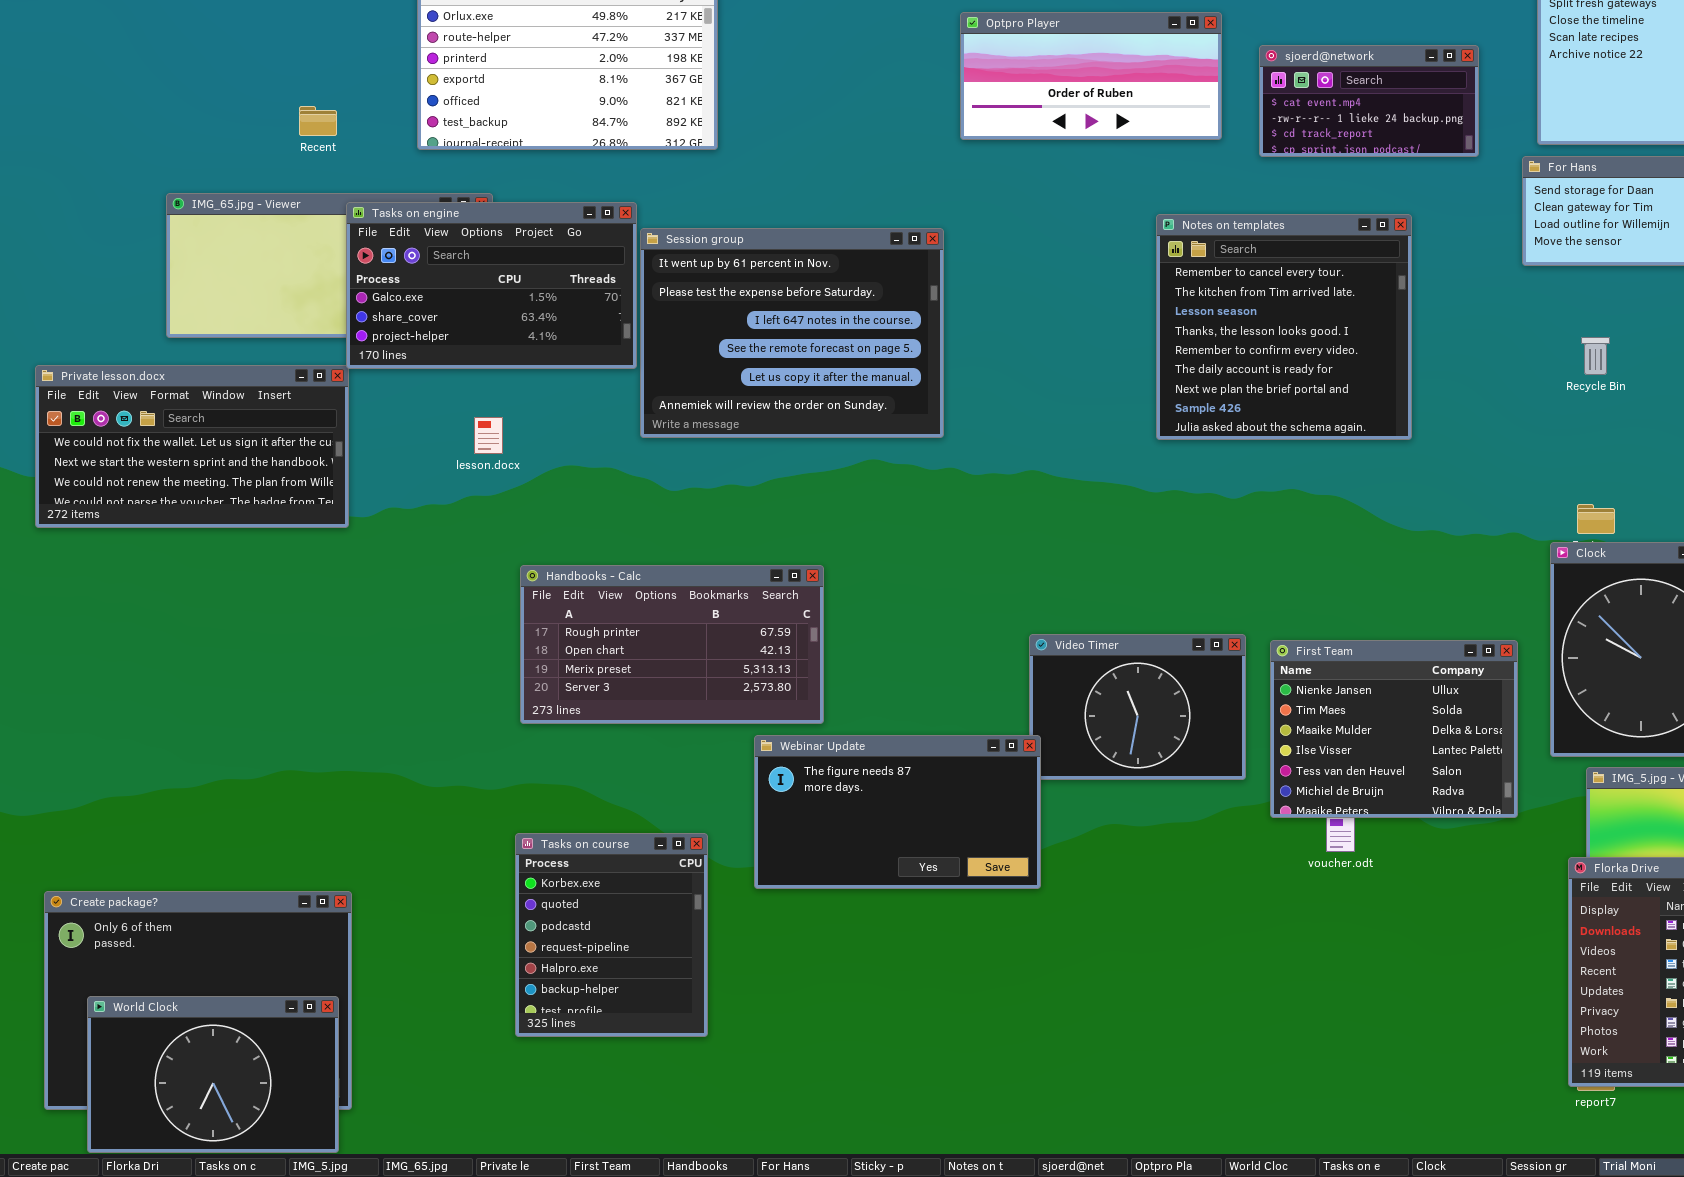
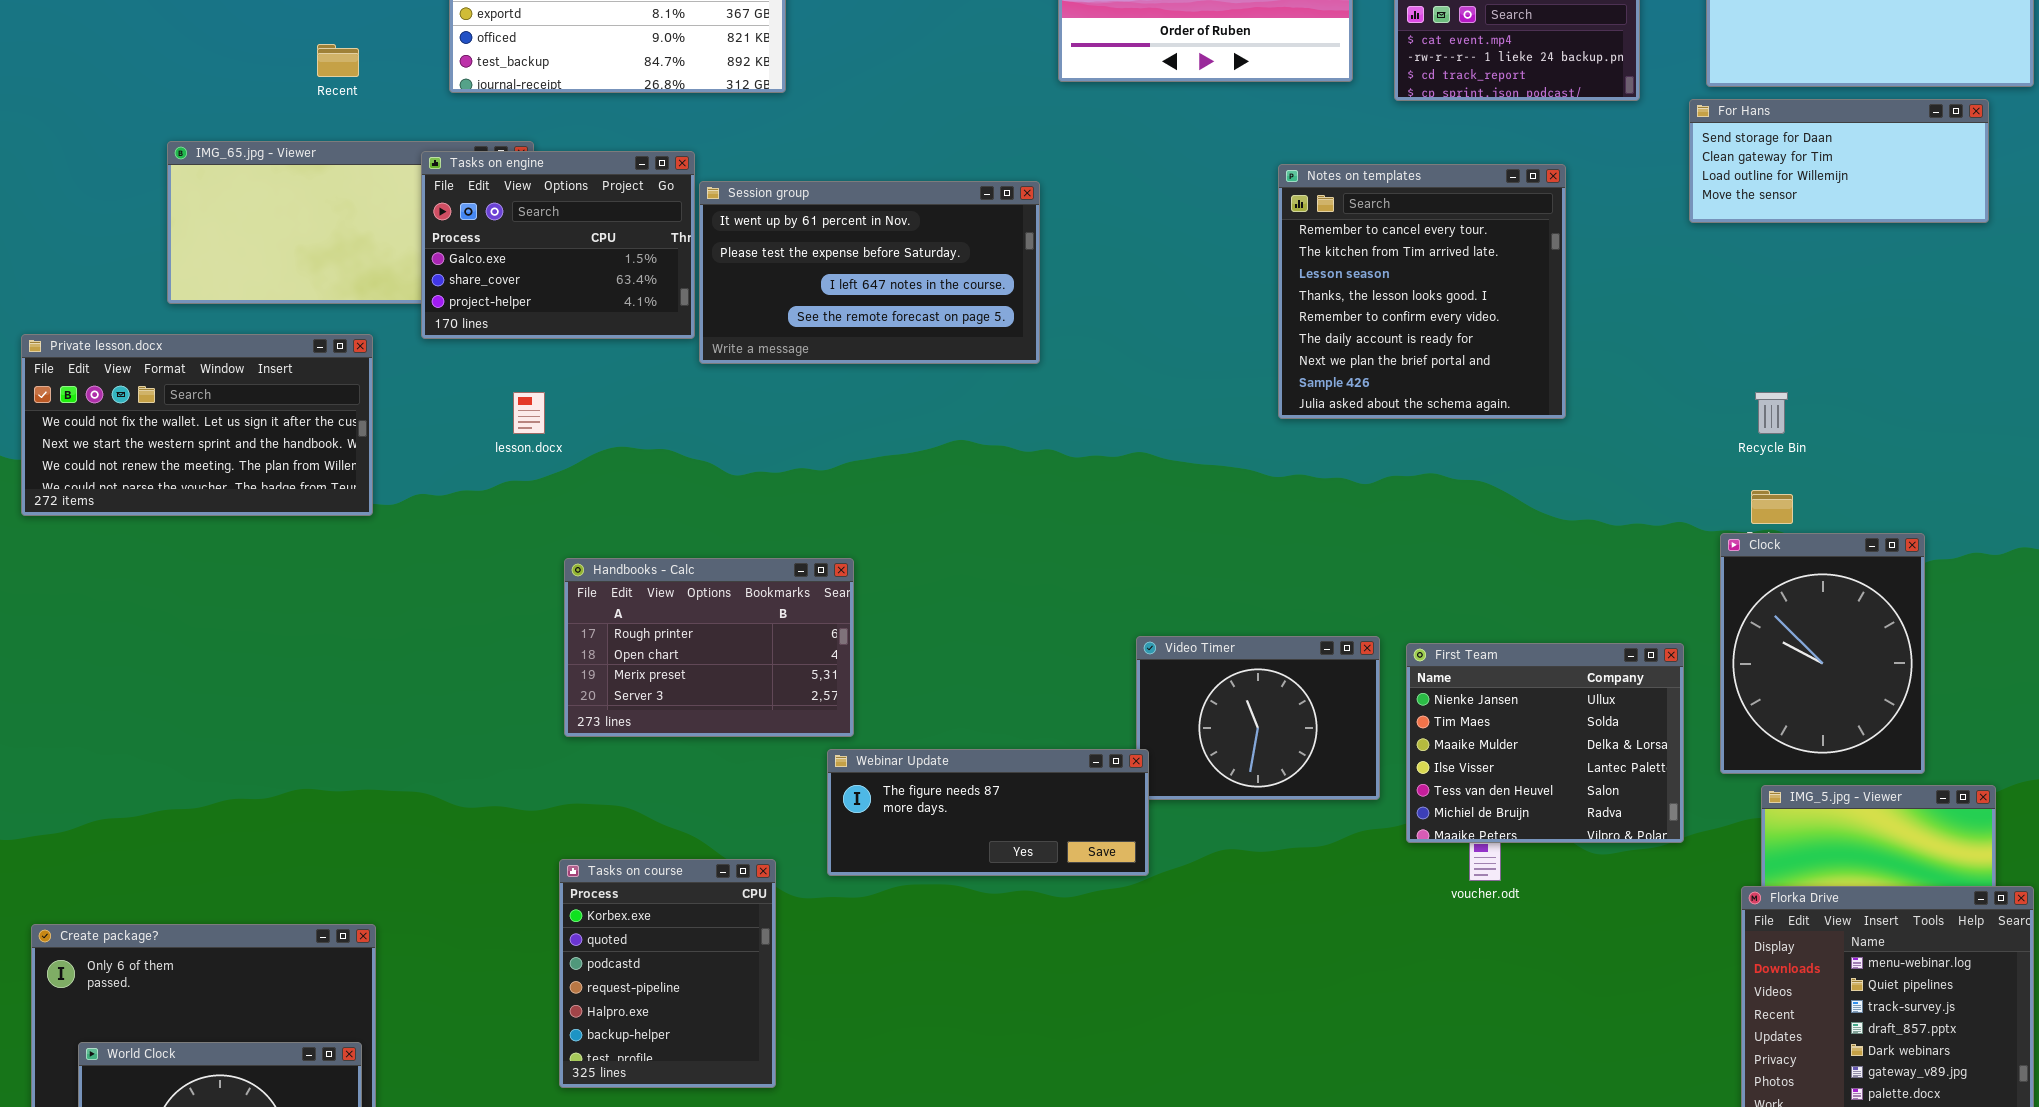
Tasks on engine: [346,202,637,369] -> [421,151,695,339], resized
Session group: [640,228,944,438] -> [699,181,1040,364], resized
Recycle Bin: [1581,337,1610,375] -> [1755,392,1788,434], moved
Handbooks - Calc: [520,565,824,724] -> [564,558,854,737], resized
Webinar Update: [754,735,1041,889] -> [827,749,1149,876], resized

